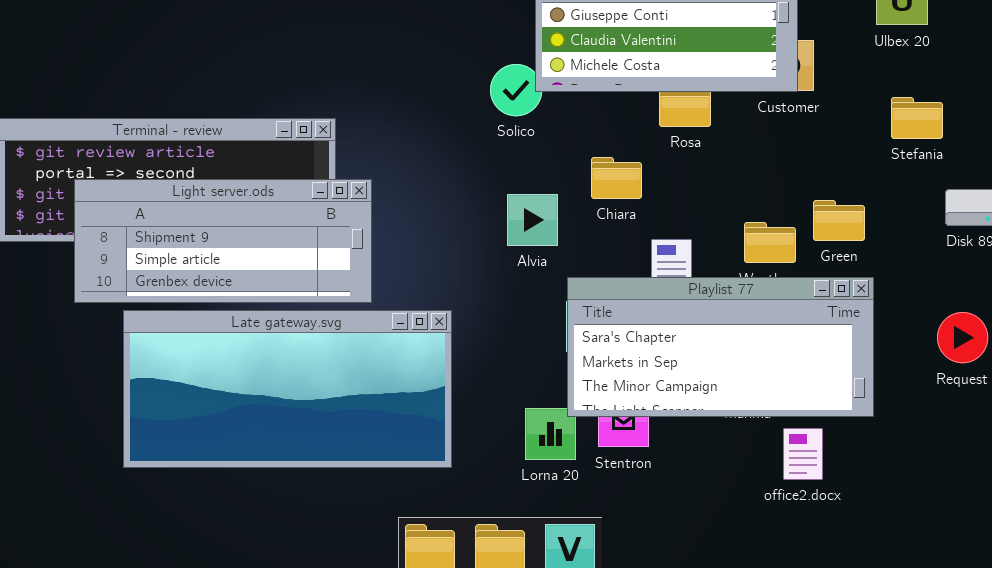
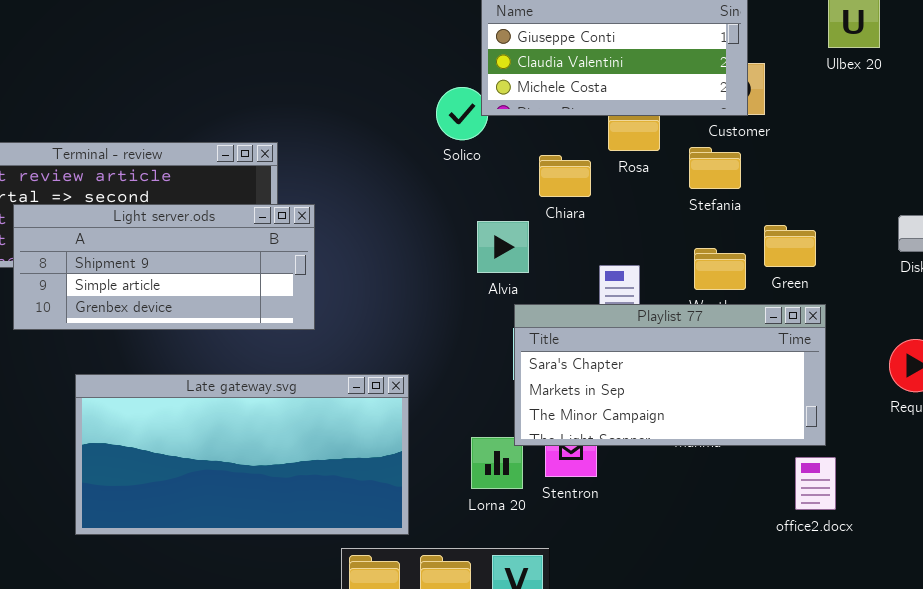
Stefania: [891,97,943,139] -> [689,147,741,189], moved
Chiara: [591,157,642,199] -> [539,155,591,197], moved
Alvia: [507,194,558,246] -> [477,221,529,273], moved
Late gateway.svg: [123,310,452,468] -> [75,374,409,535], moved
office2.docx: [783,428,823,480] -> [795,457,836,510], moved

